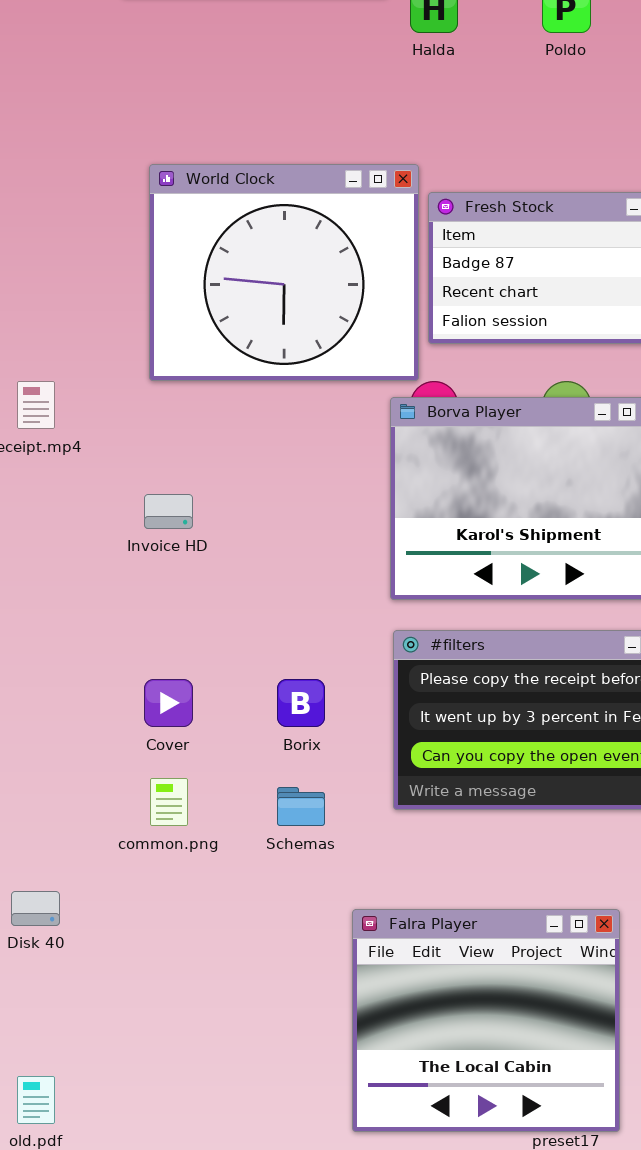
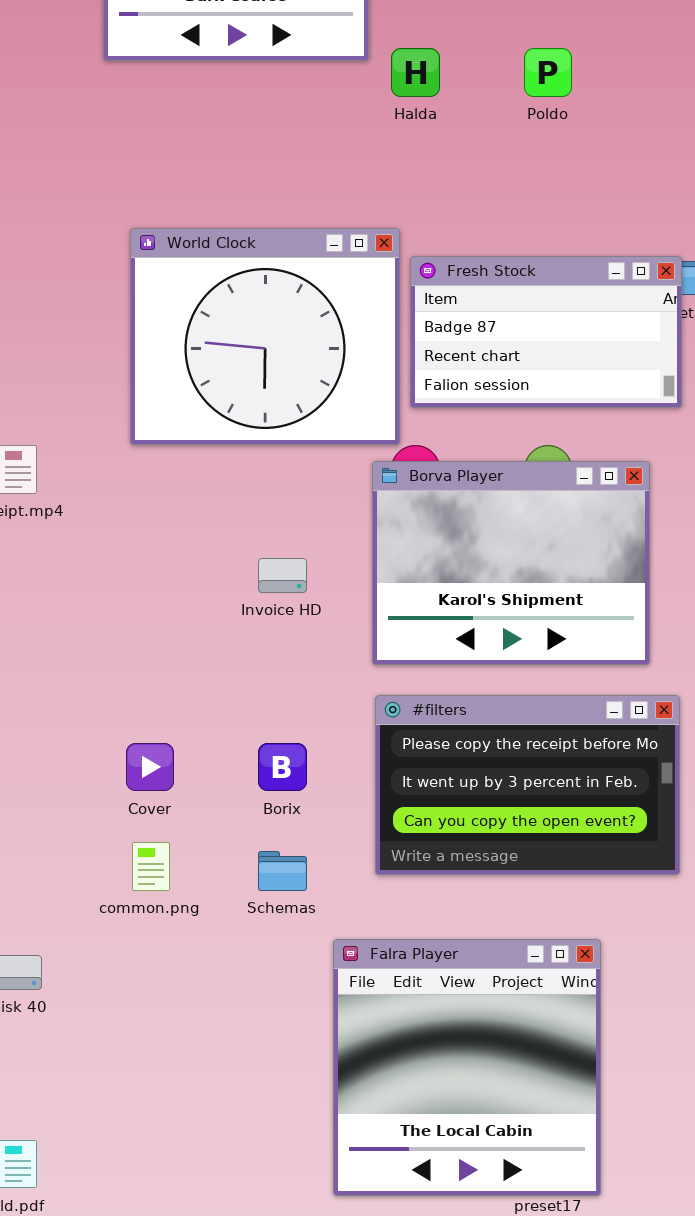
Invoice HD: [144,494,193,529] -> [258,558,307,593], moved
Falra Player: [352,909,620,1132] -> [333,939,601,1196], resized

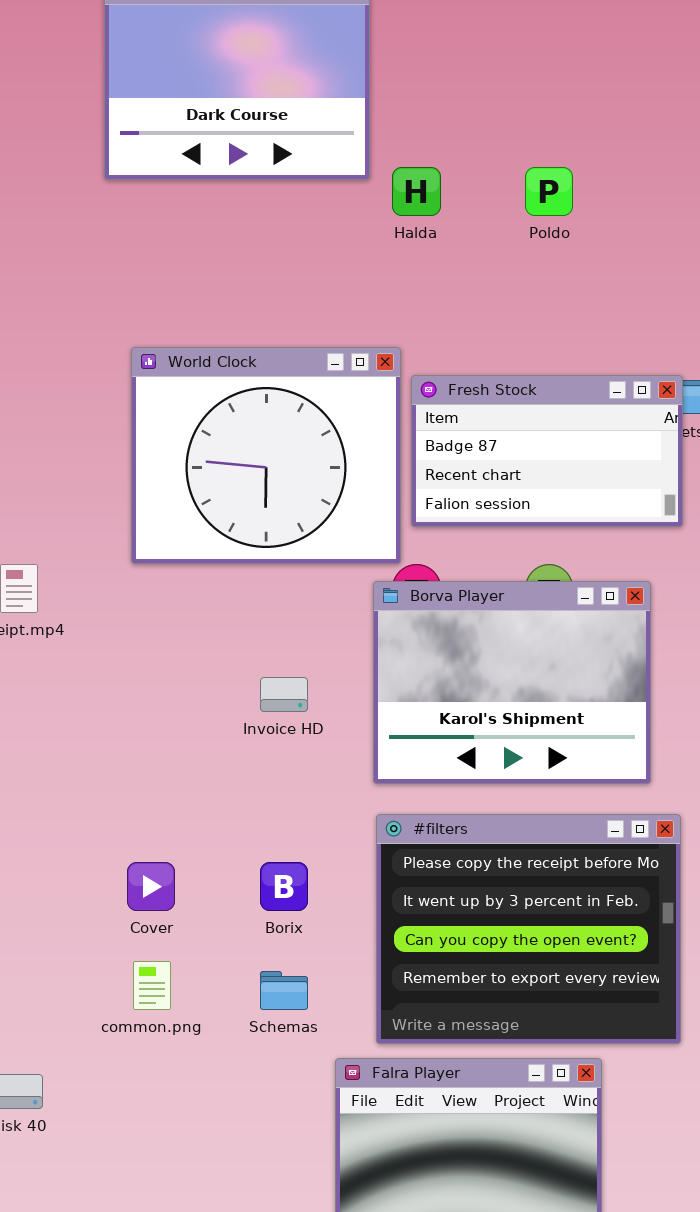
#filters: [375,695,680,875] -> [376,814,681,1044], resized

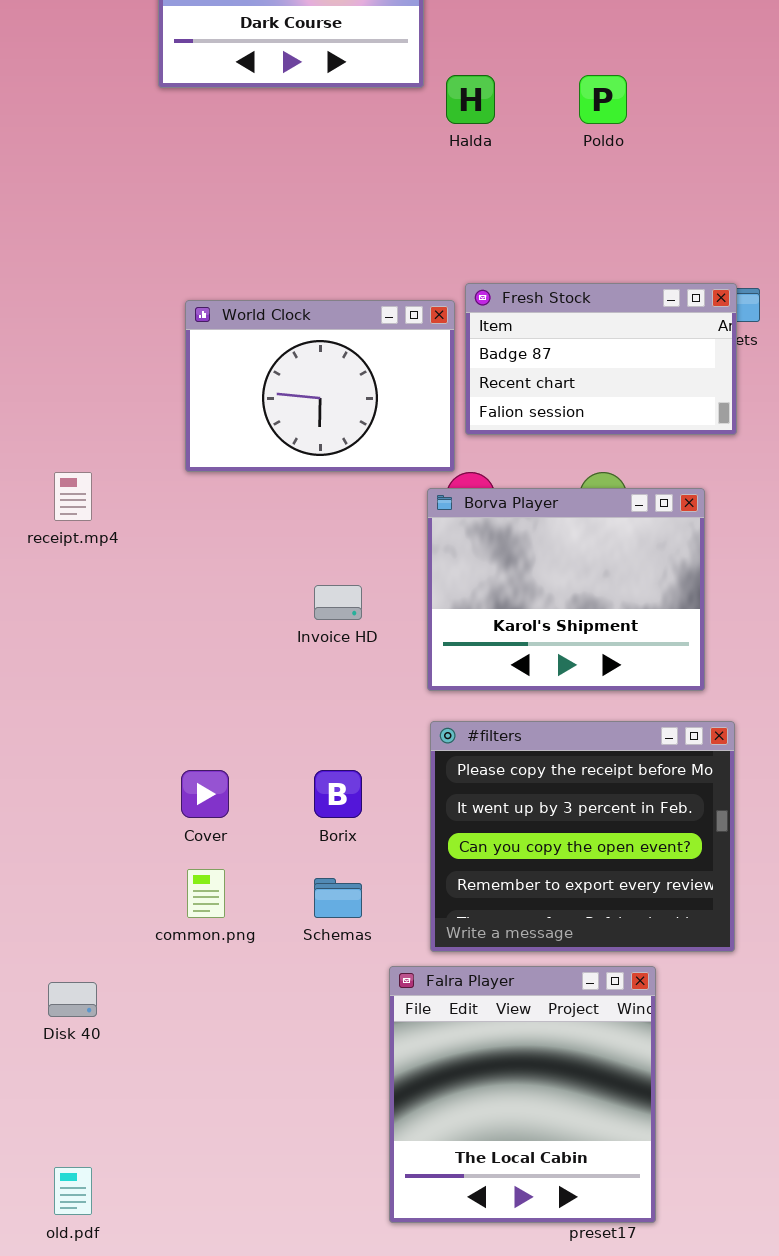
World Clock: [131,347,401,564] -> [185,300,455,472], resized

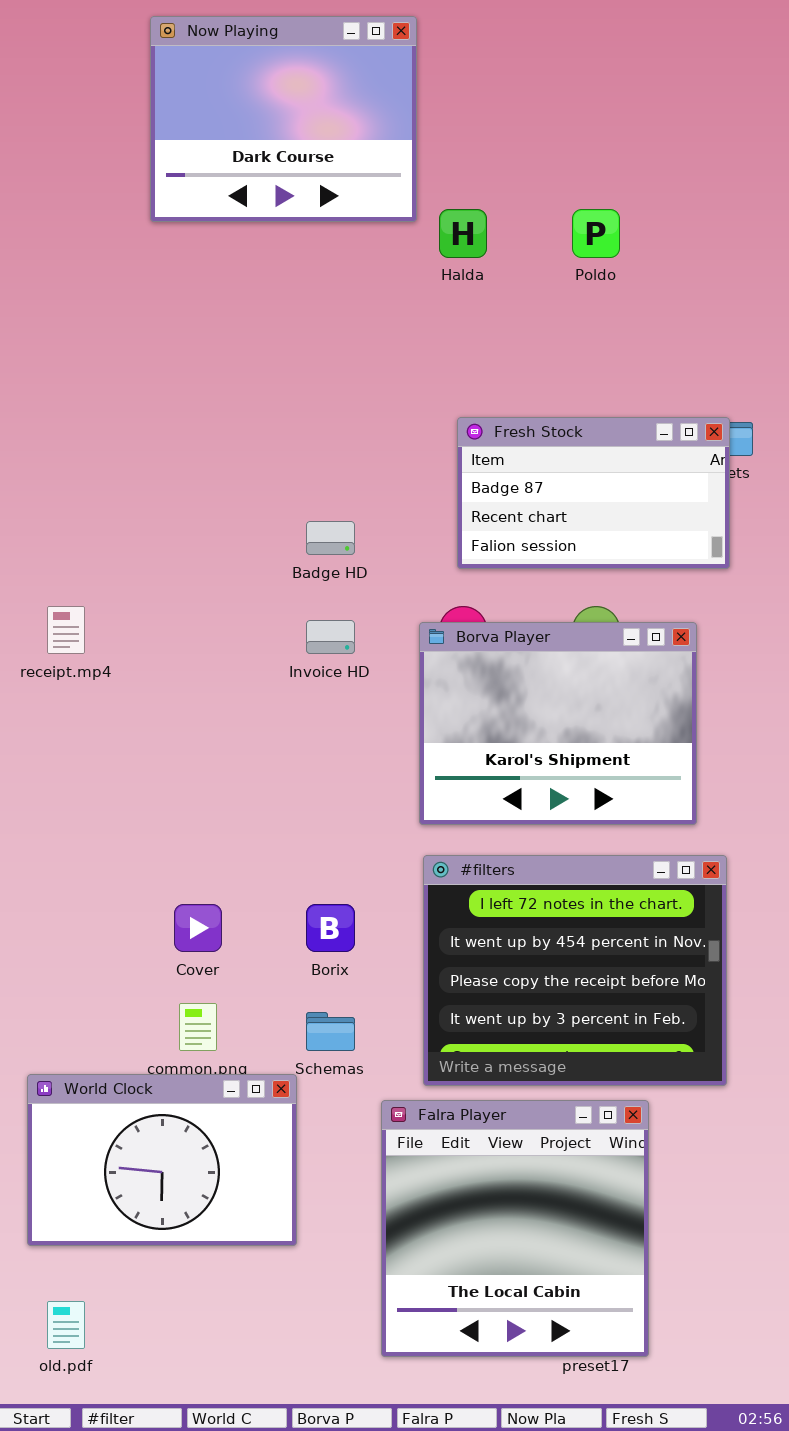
World Clock: [185,300,455,472] -> [27,1074,297,1246], moved
Invoice HD: [314,585,362,620] -> [306,620,355,654], moved
#filters: [430,721,735,952] -> [423,855,727,1086], scrolled up 2 rows

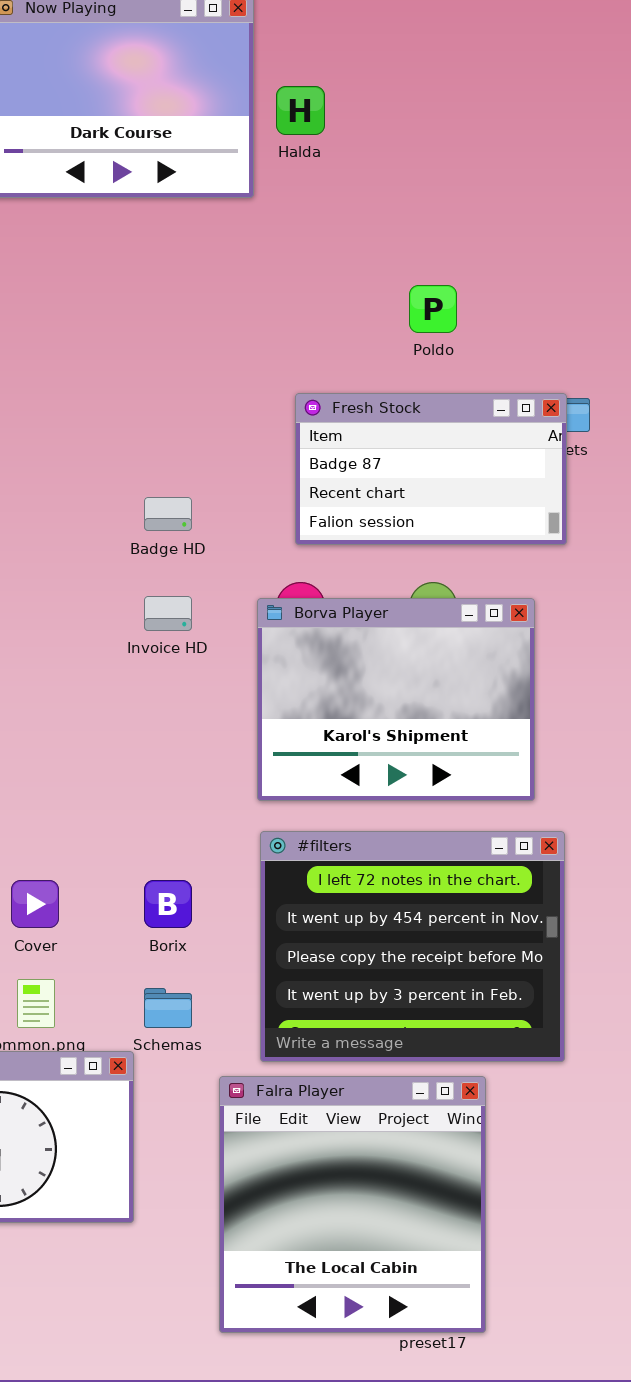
Halda: [439,209,487,258] -> [276,86,325,135], moved
Poldo: [572,209,620,258] -> [409,285,457,333], moved

